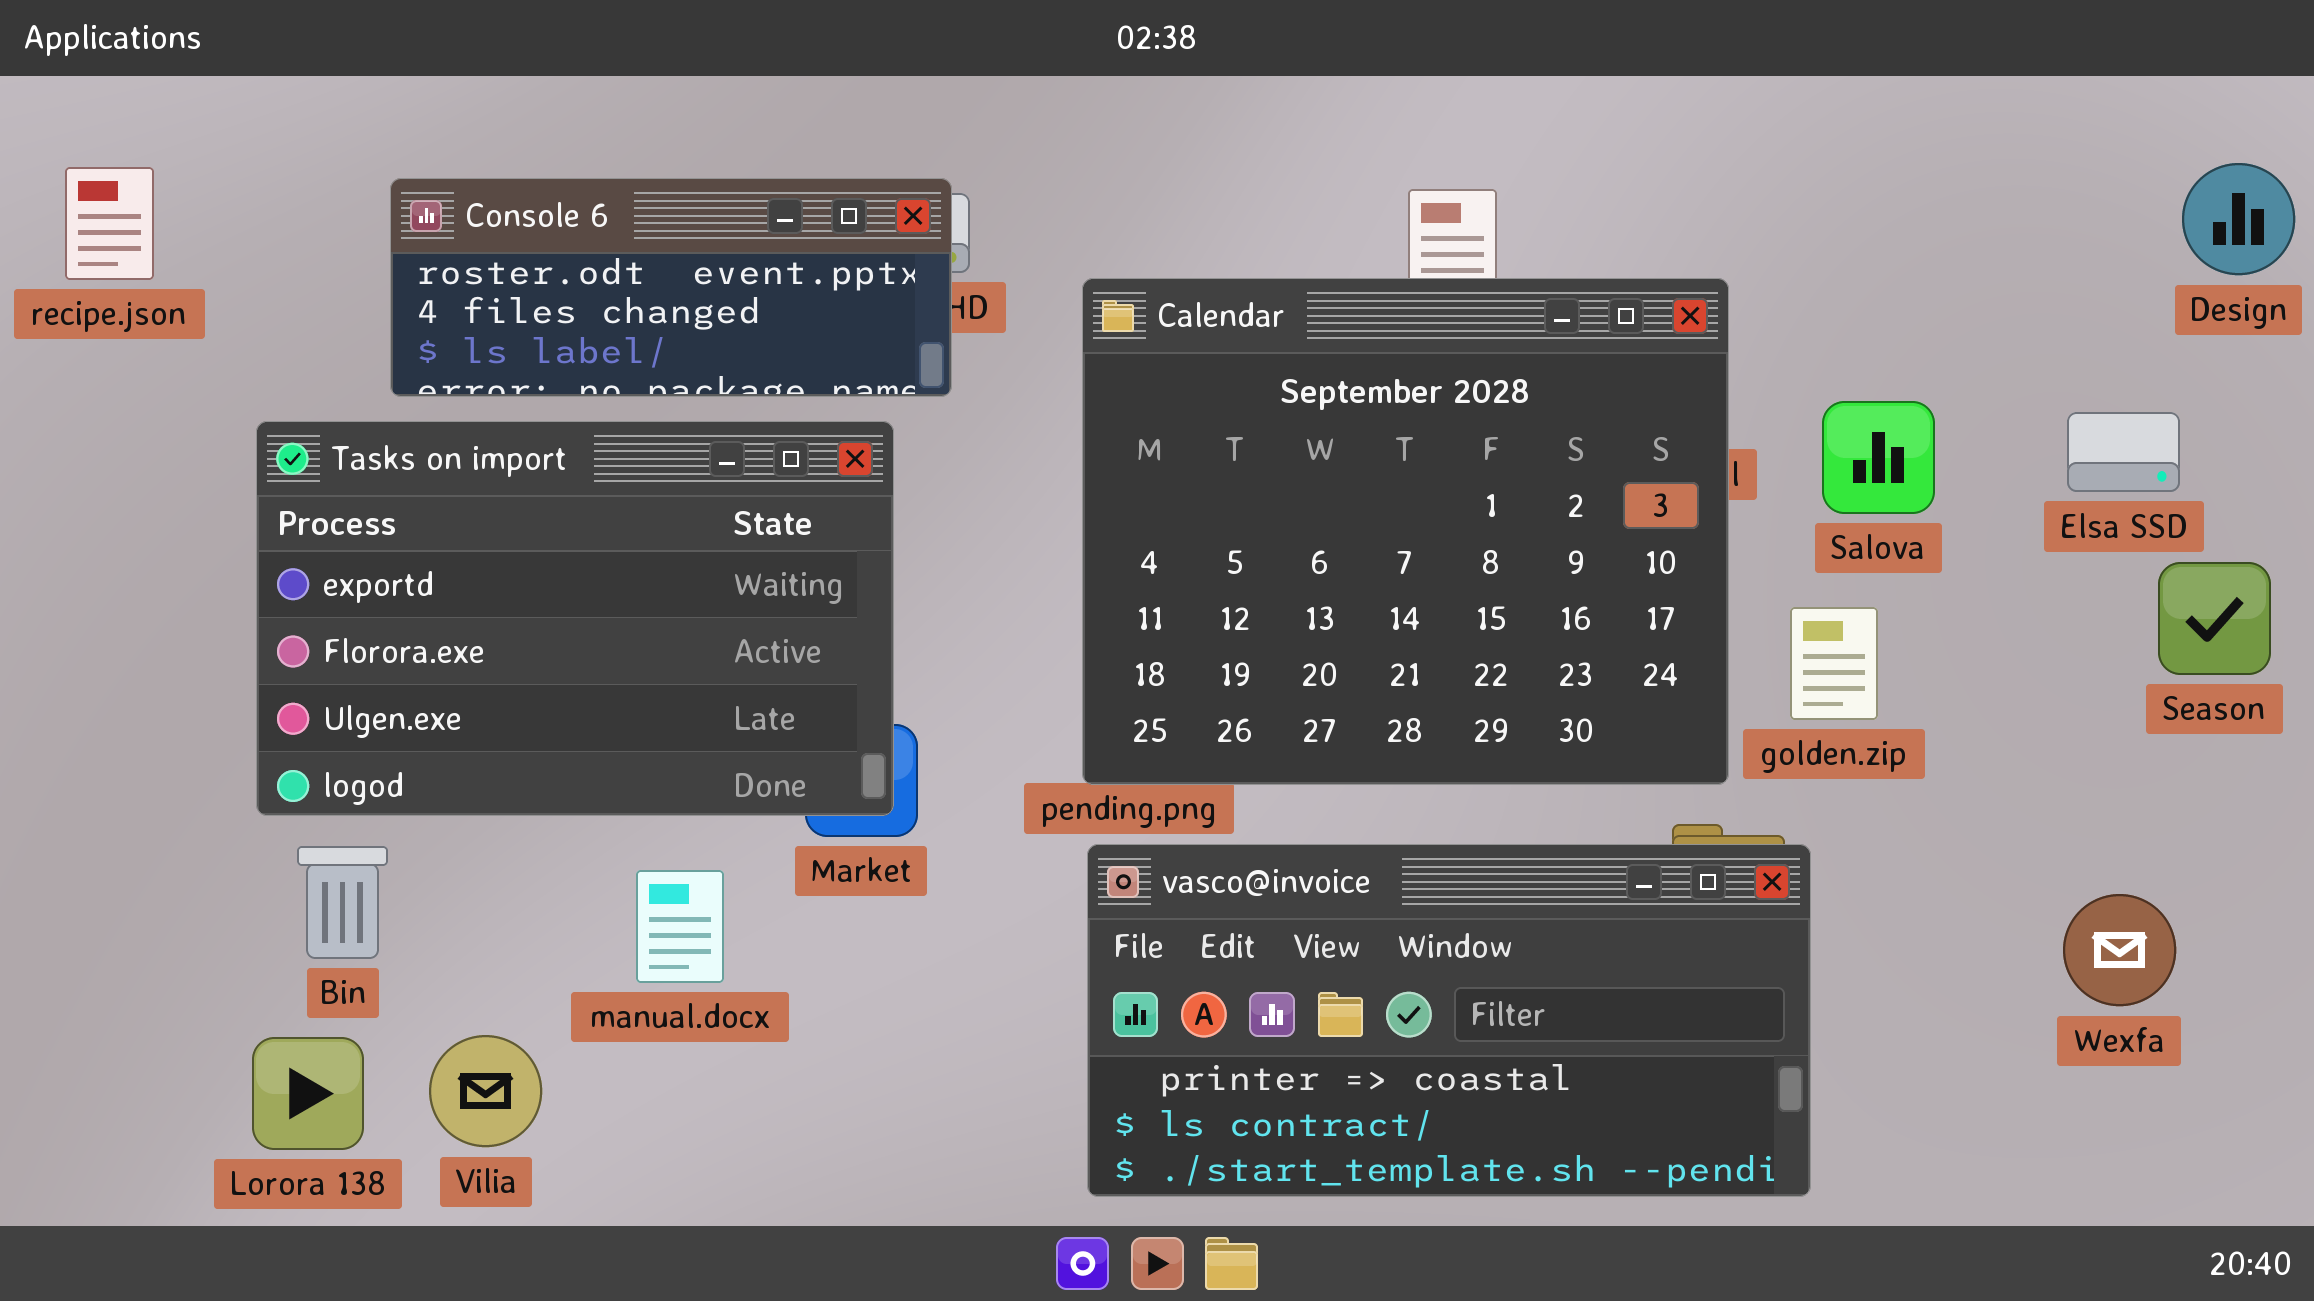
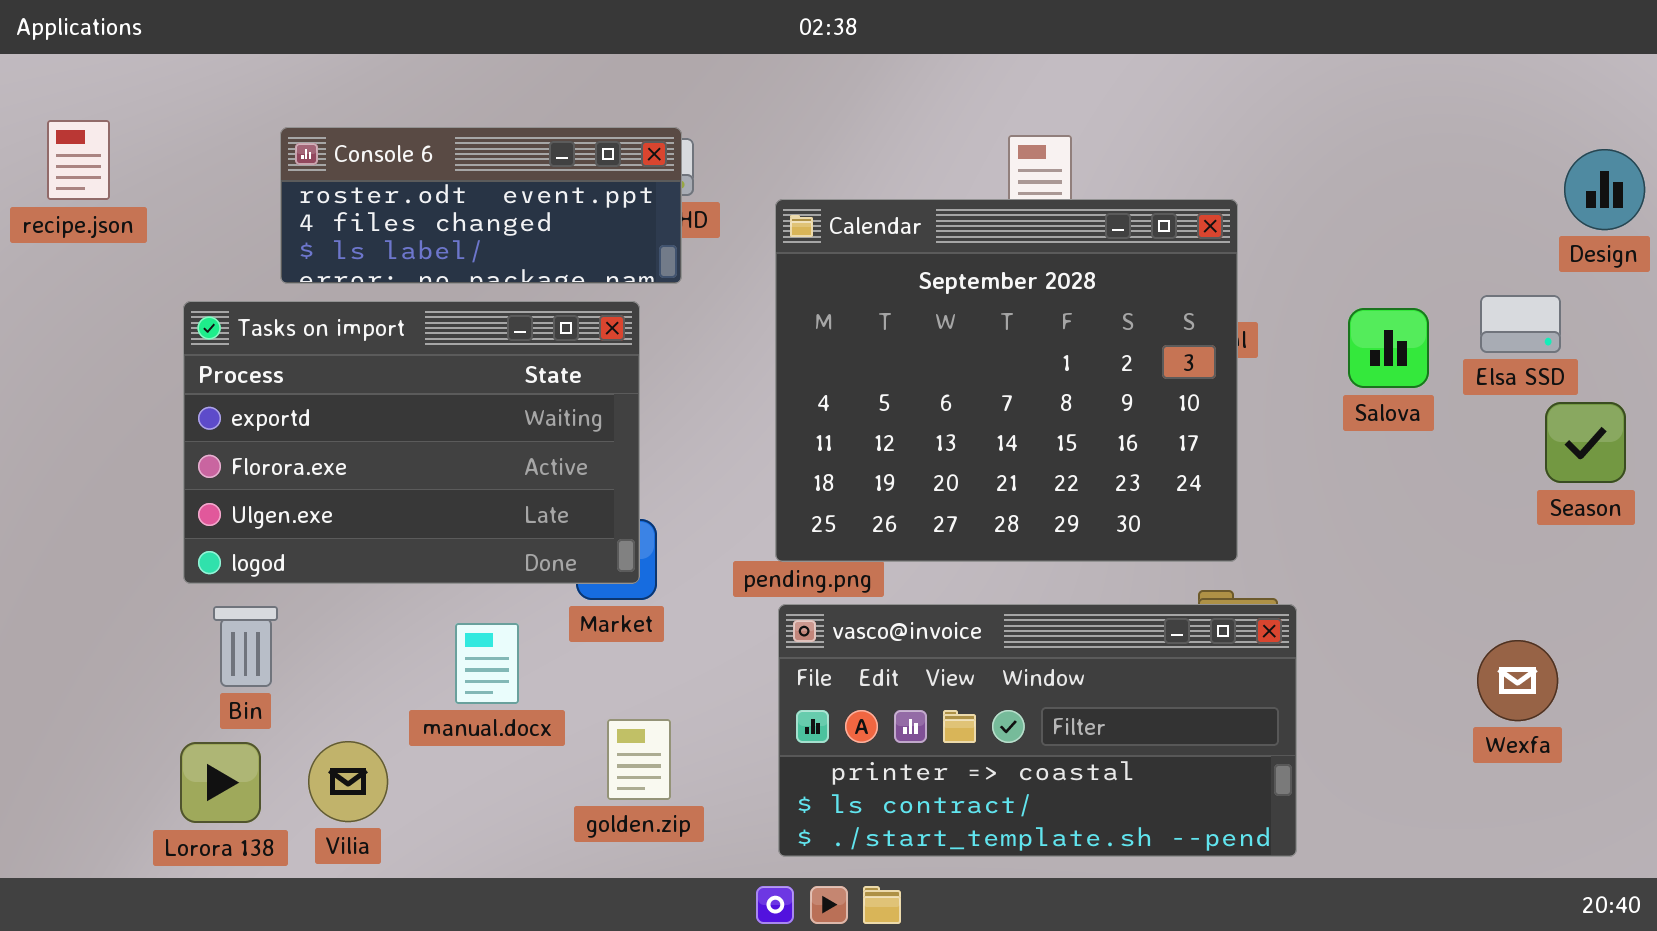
Design: [2182,163,2295,275] -> [1564,149,1645,230], moved
Salova: [1822,401,1935,514] -> [1348,308,1429,388], moved
golden.zip: [1790,607,1878,720] -> [607,719,671,800], moved

